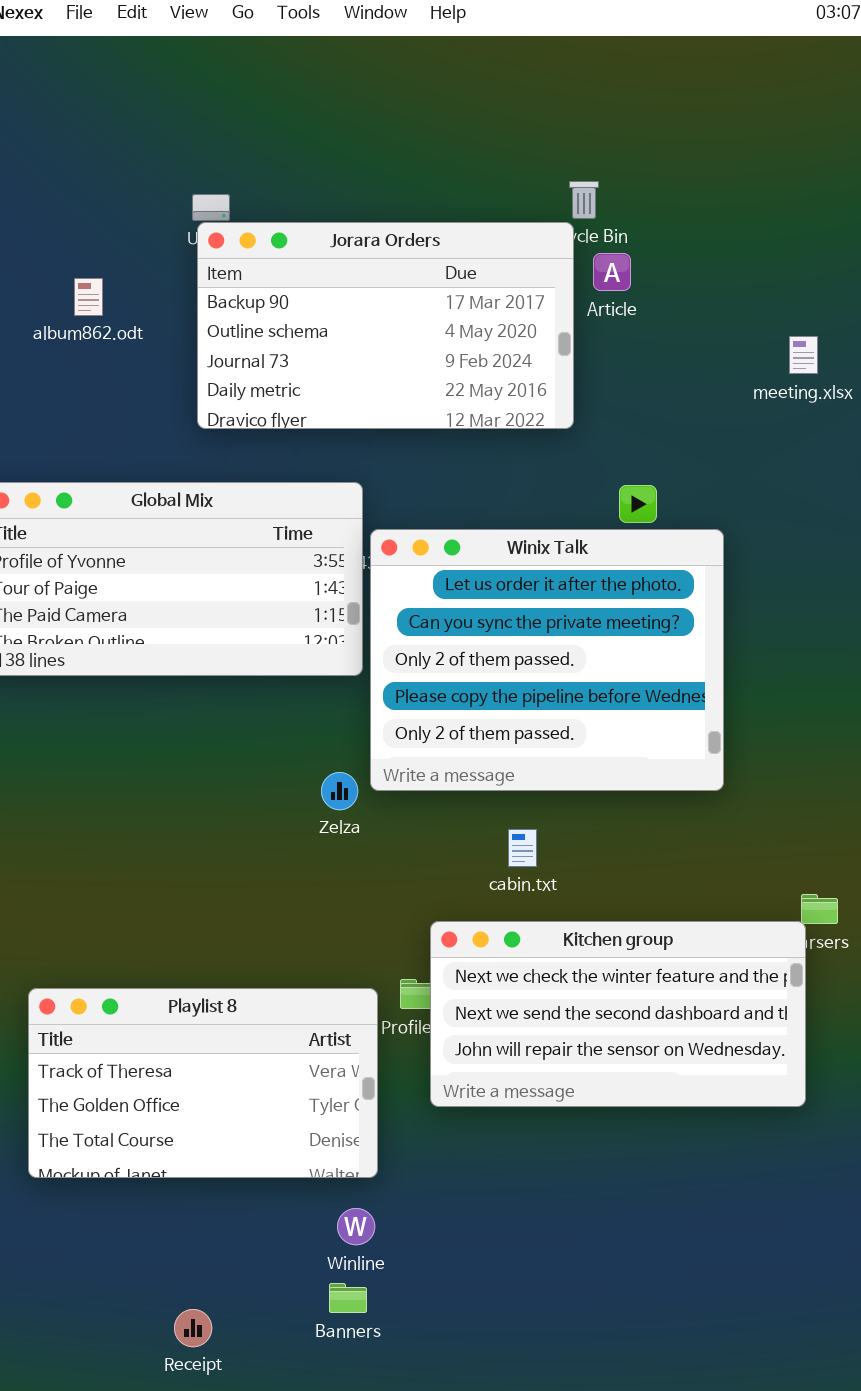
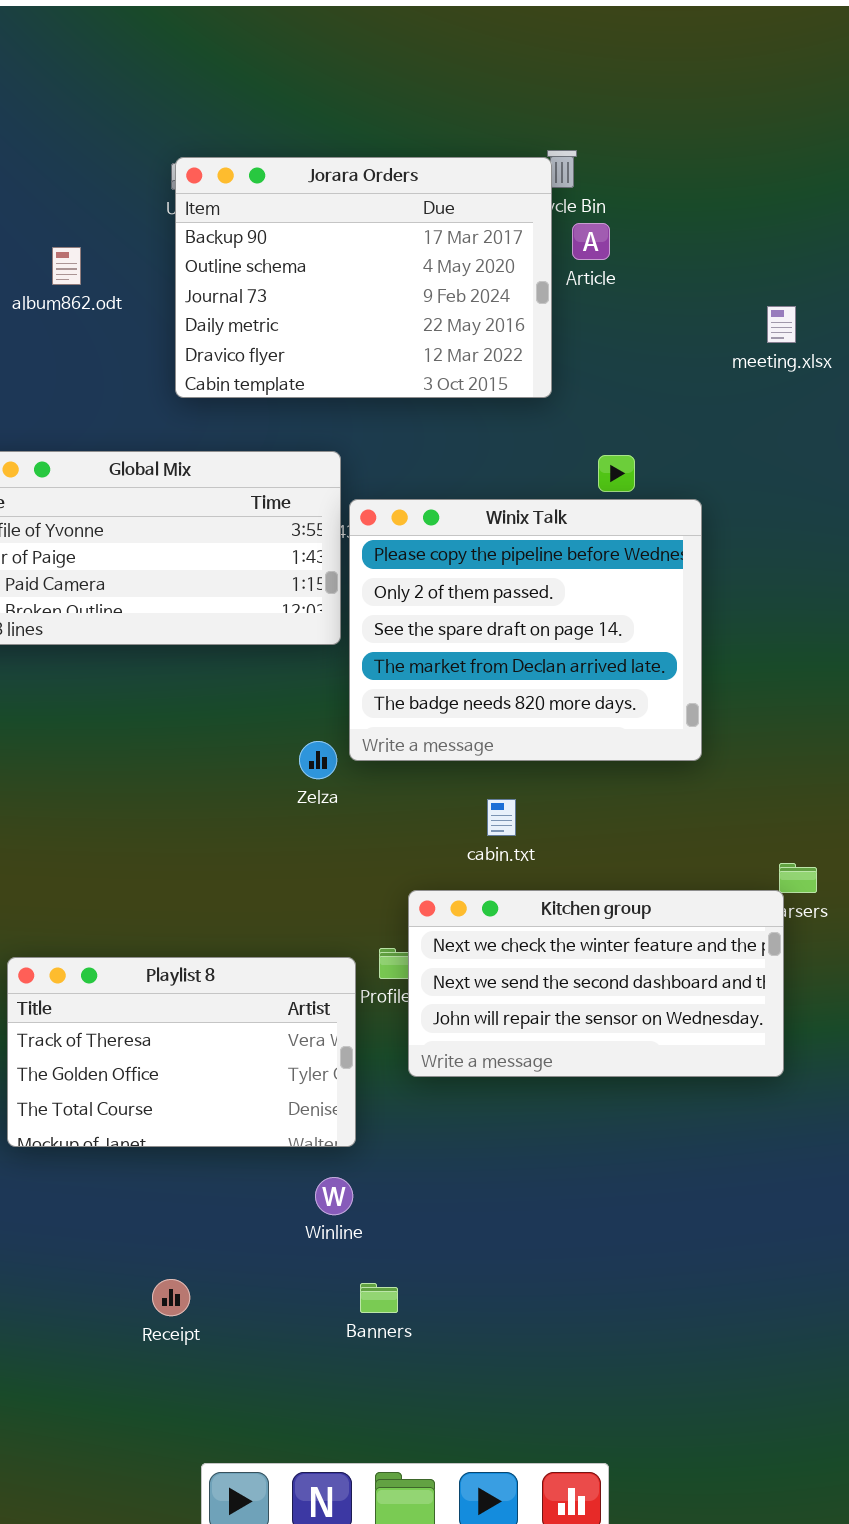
Jorara Orders: [197,222,574,429] -> [175,157,552,398], resized
Winix Talk: [370,529,724,791] -> [349,499,702,761], scrolled down 3 rows
Banners: [329,1283,367,1313] -> [360,1283,398,1313], moved

